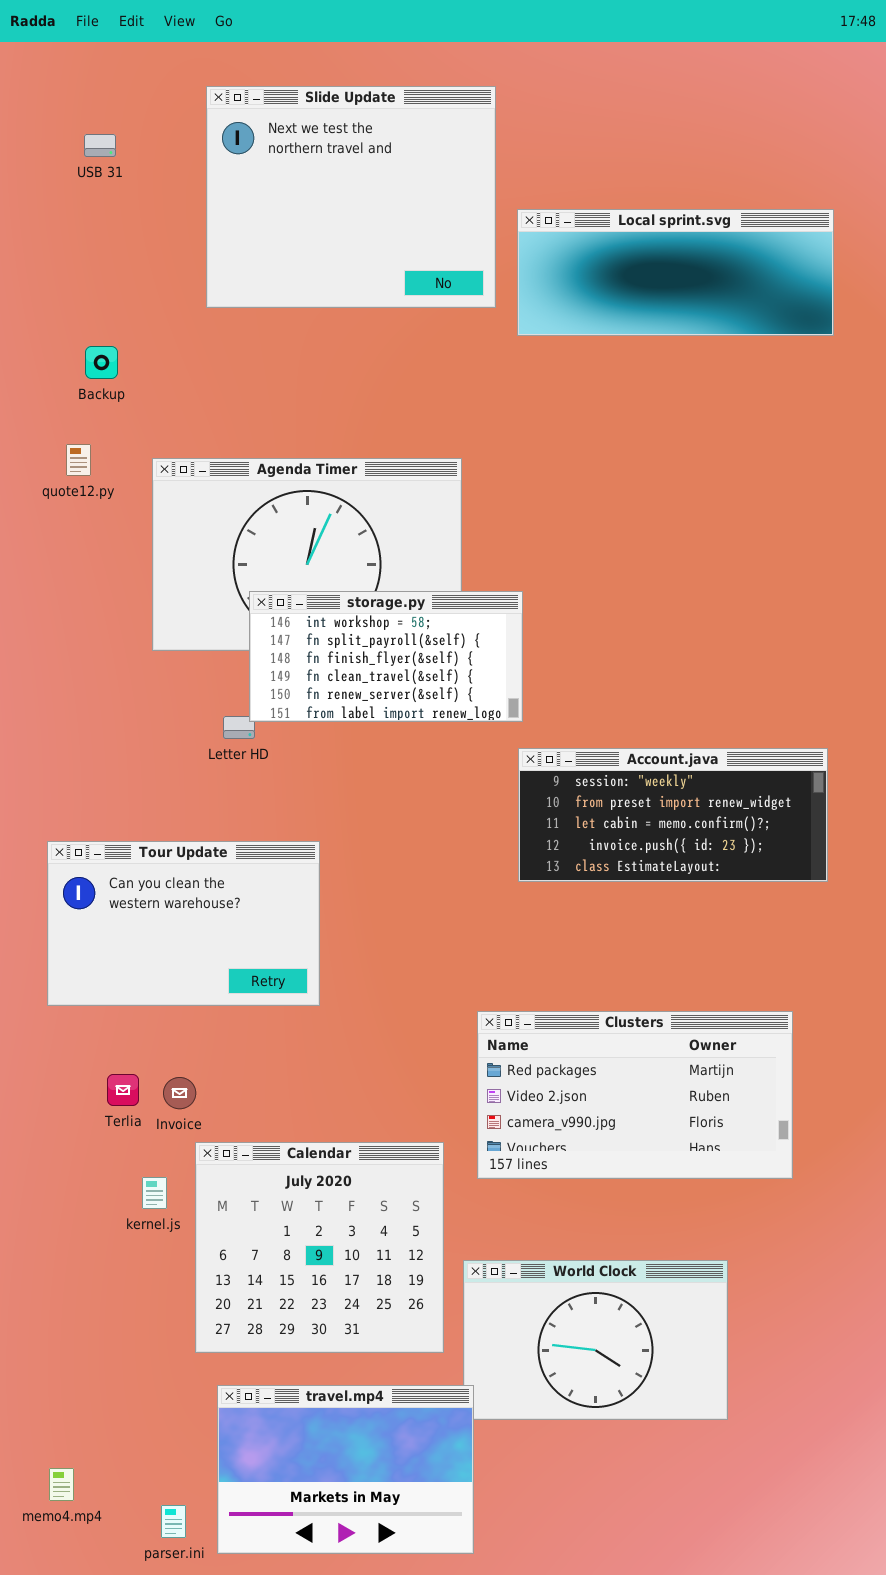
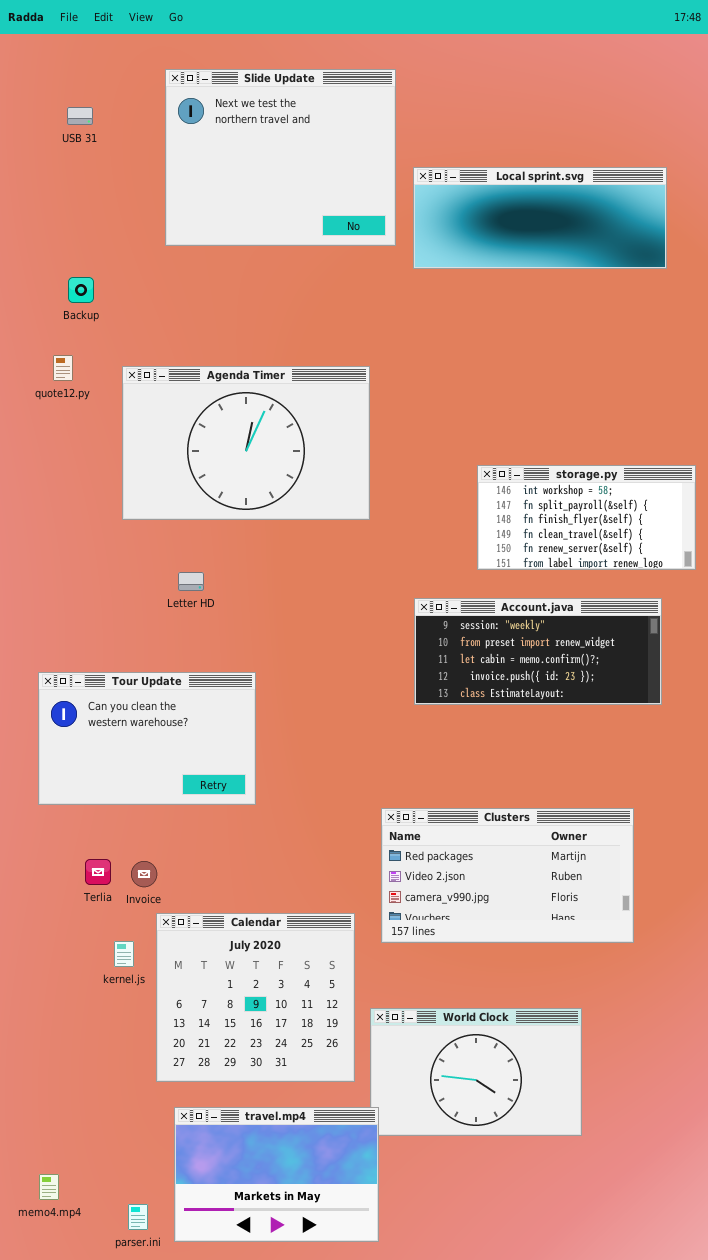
storage.py: [249,591,523,722] -> [477,465,696,570], moved

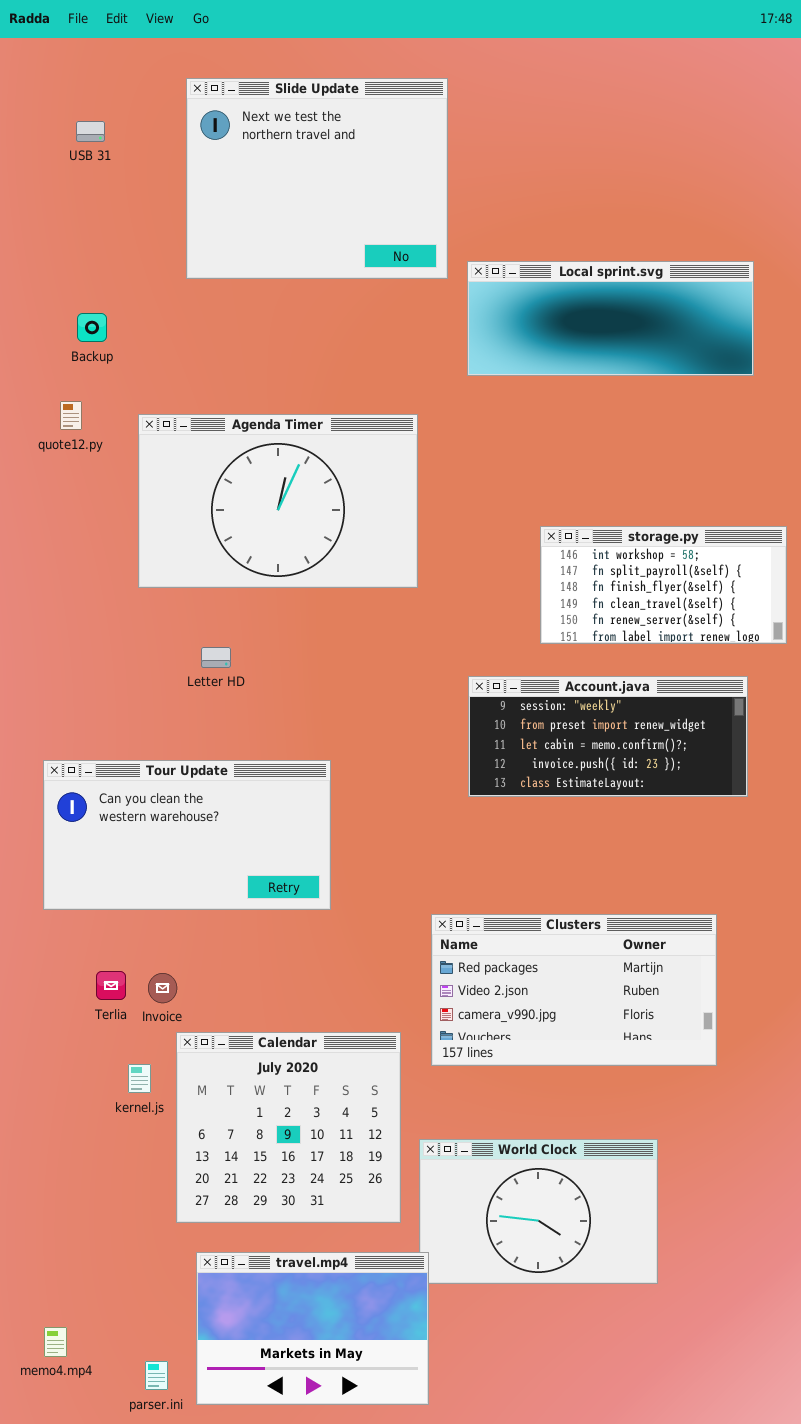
Local sprint.svg: [413,167,667,269] -> [467,261,754,376], moved
Tour Update: [38,672,256,805] -> [43,760,331,910], resized

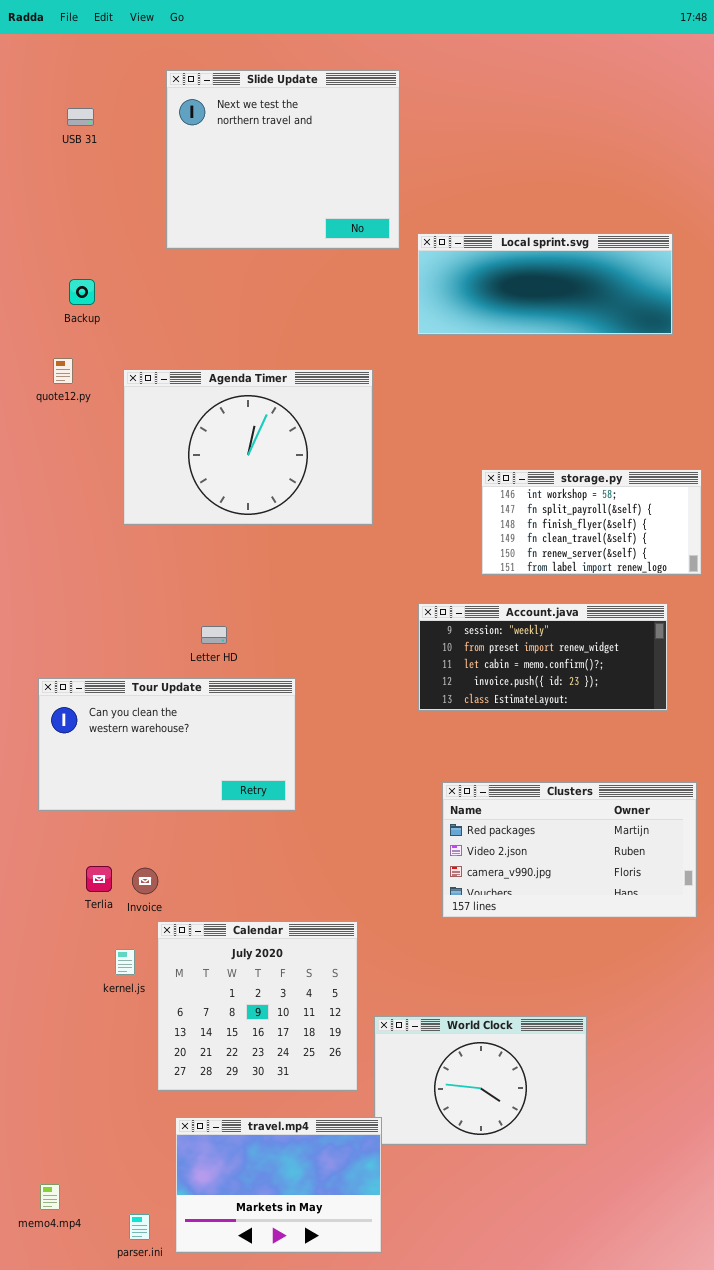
Letter HD: [201,647,231,668] -> [201,626,227,644], moved
Clusters: [431,914,717,1066] -> [442,782,697,918], moved

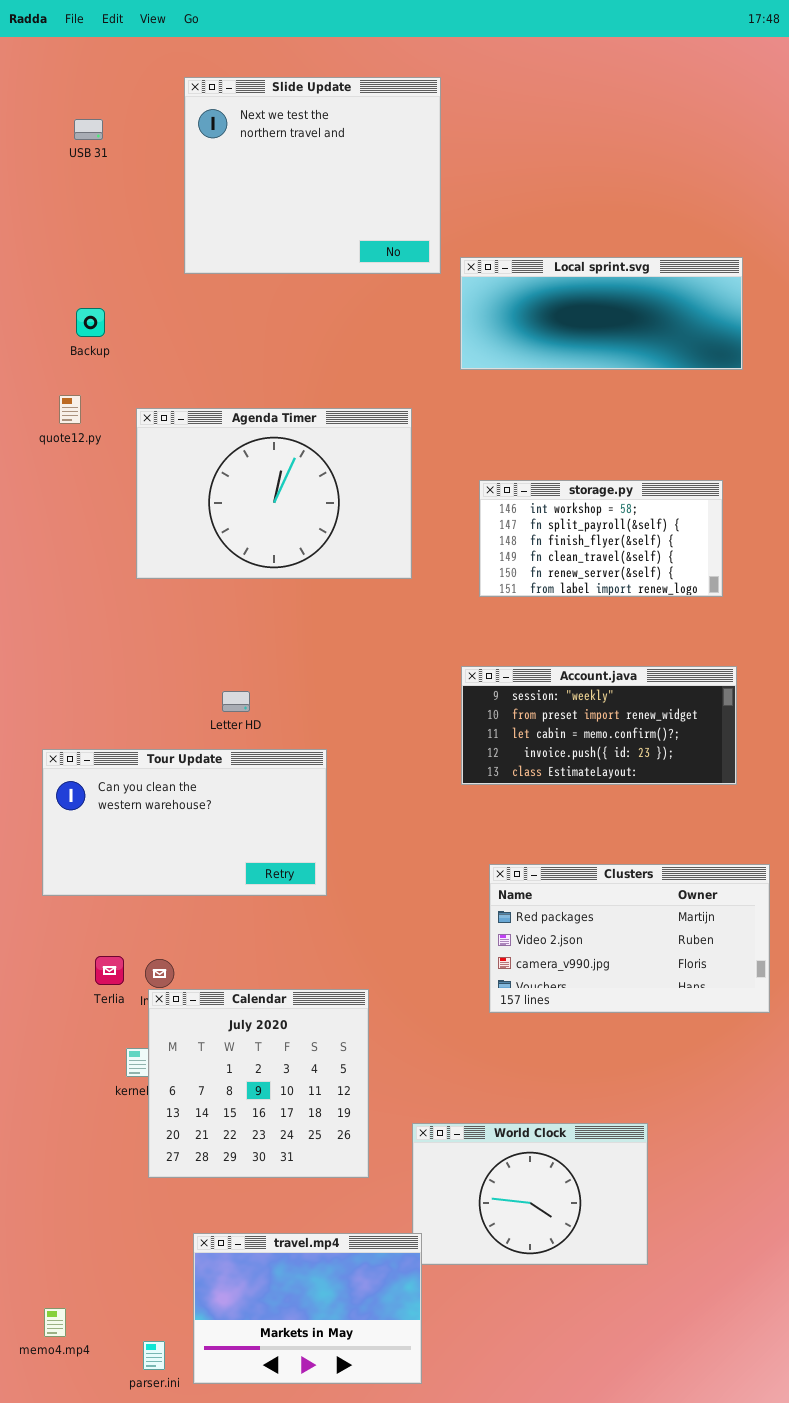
storage.py: [481,469,702,575] -> [479,480,723,597], moved
Calendar: [157,921,358,1091] -> [148,989,369,1178], moved

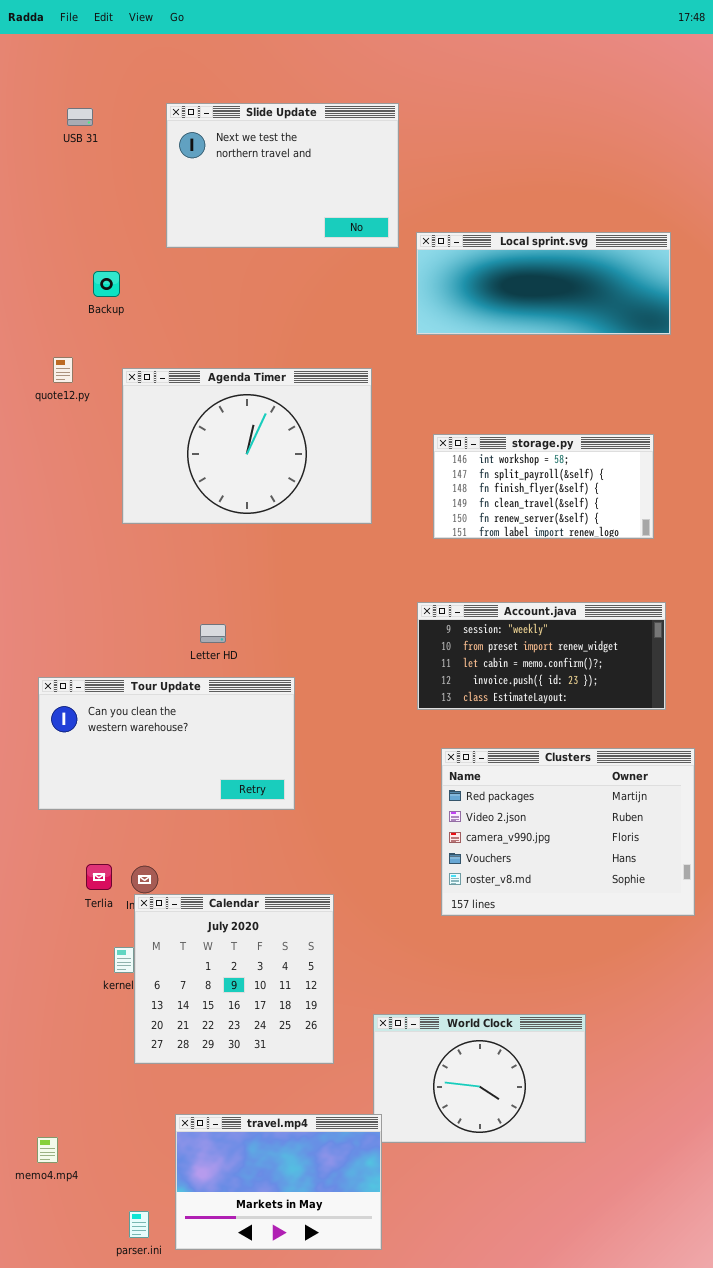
Slide Update: [184,77,441,274] -> [166,103,399,248], resized
Backup: [76,308,105,337] -> [93,271,120,297], moved
Clusters: [489,864,770,1013] -> [441,748,695,916], resized
memo4.mp4: [44,1308,66,1337] -> [37,1137,58,1163], moved

